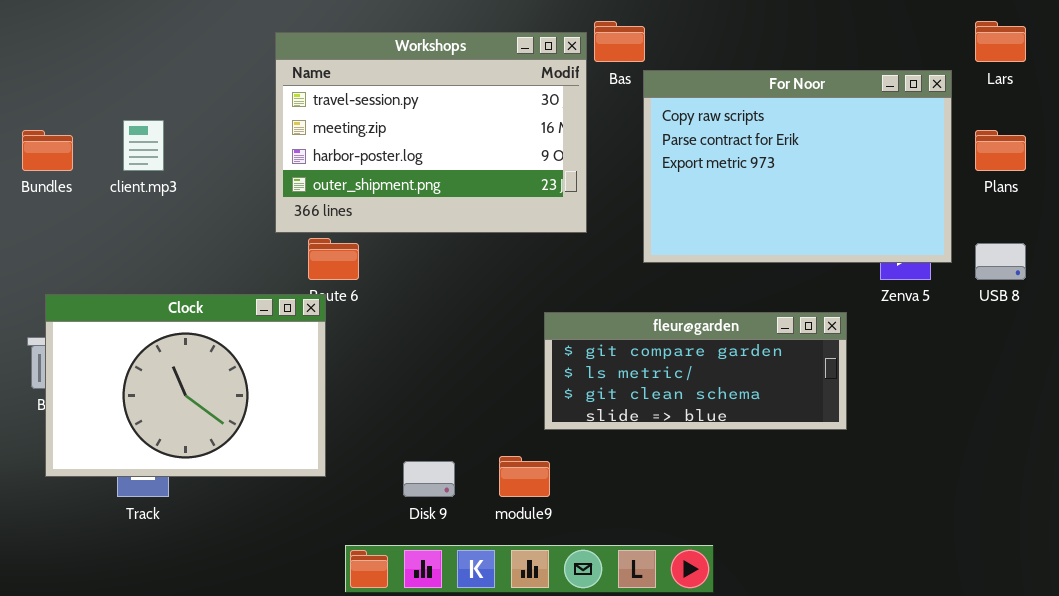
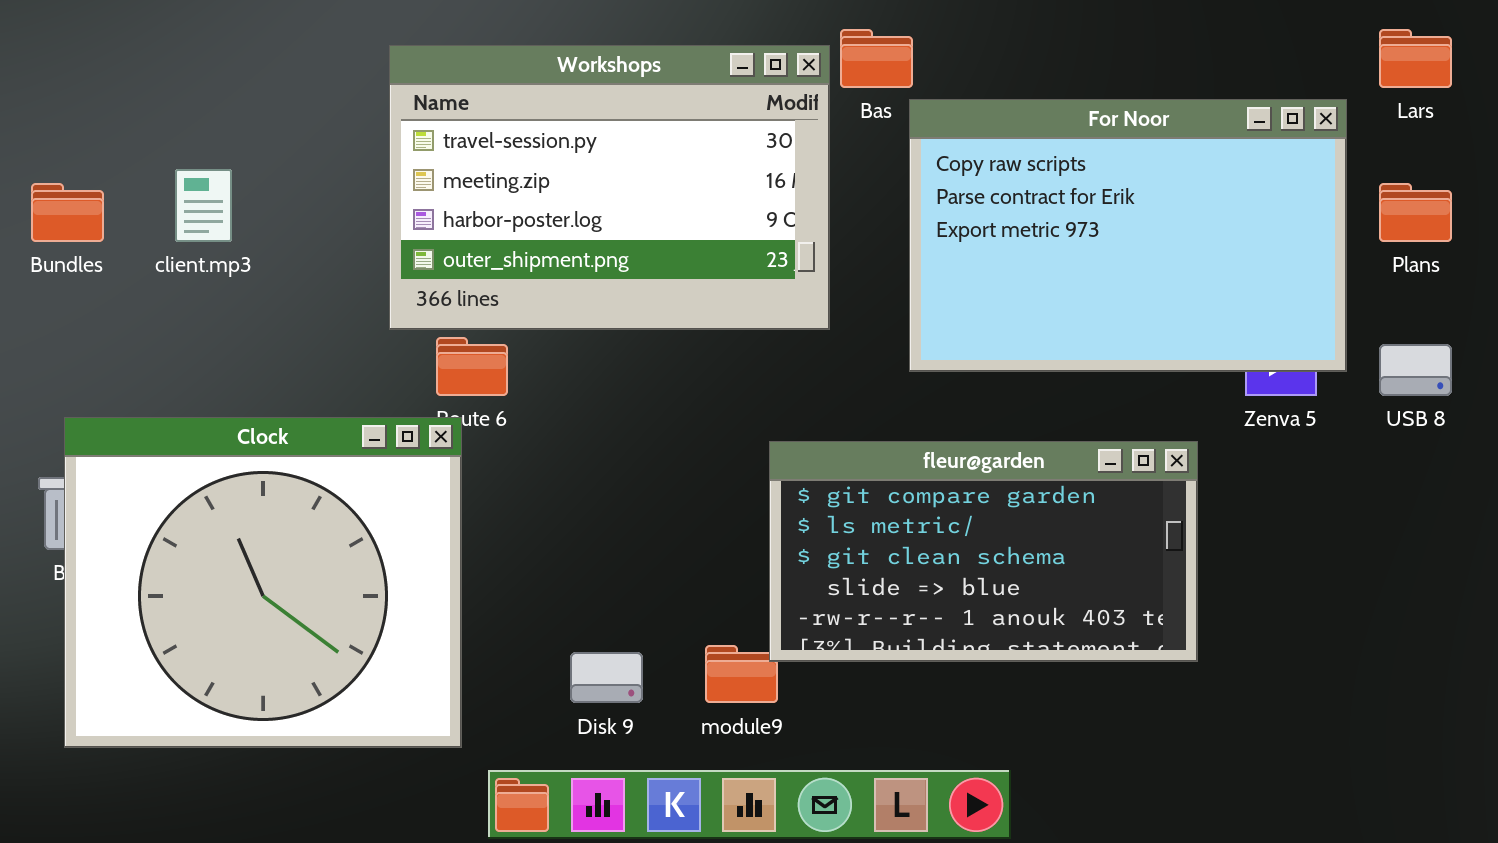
Clock: [45,294,326,477] -> [64,417,462,748], resized
fleur@garden: [544,312,847,430] -> [769,441,1198,662], resized

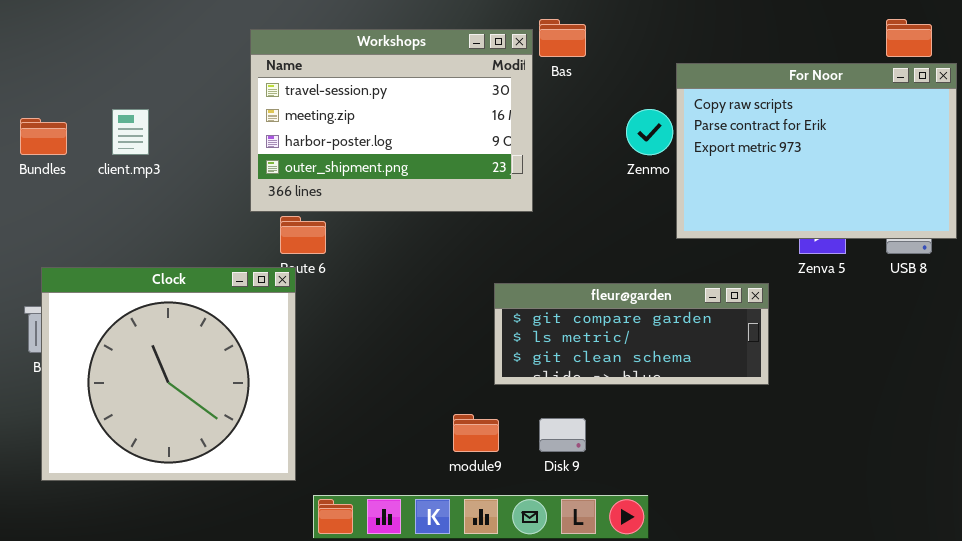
For Noor: [909,99,1347,372] -> [676,63,957,239], moved
fleur@garden: [769,441,1198,662] -> [494,283,769,385], resized
Disk 9: [570,652,643,703] -> [539,418,586,452], moved

